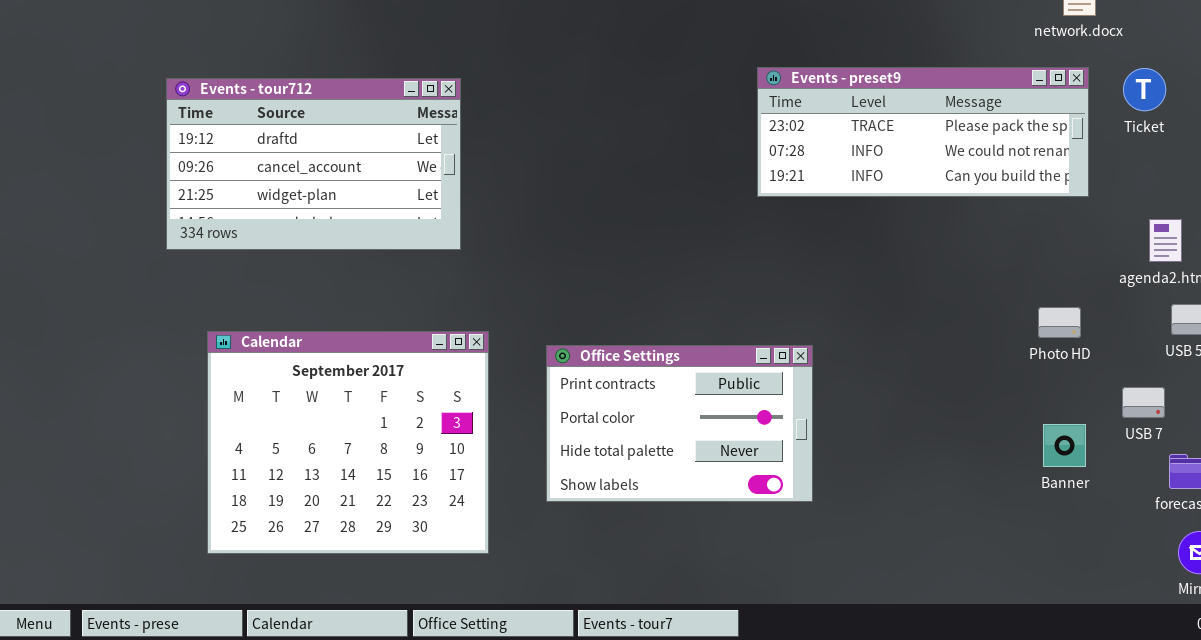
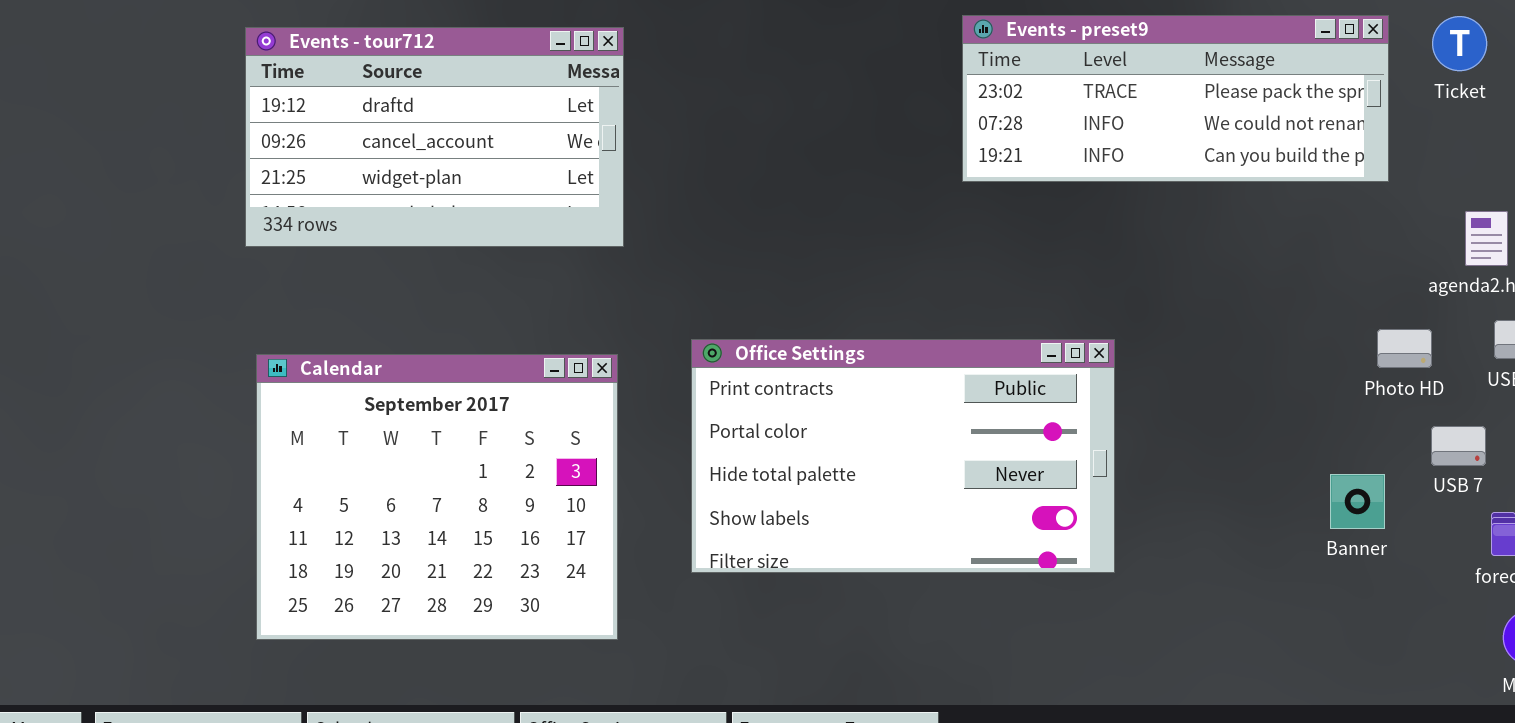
Events - tour712: [166,78,461,250] -> [245,27,624,247], moved
Photo HD: [1038,307,1081,338] -> [1377,329,1432,368], moved
Office Settings: [546,345,813,502] -> [691,339,1115,573], resized

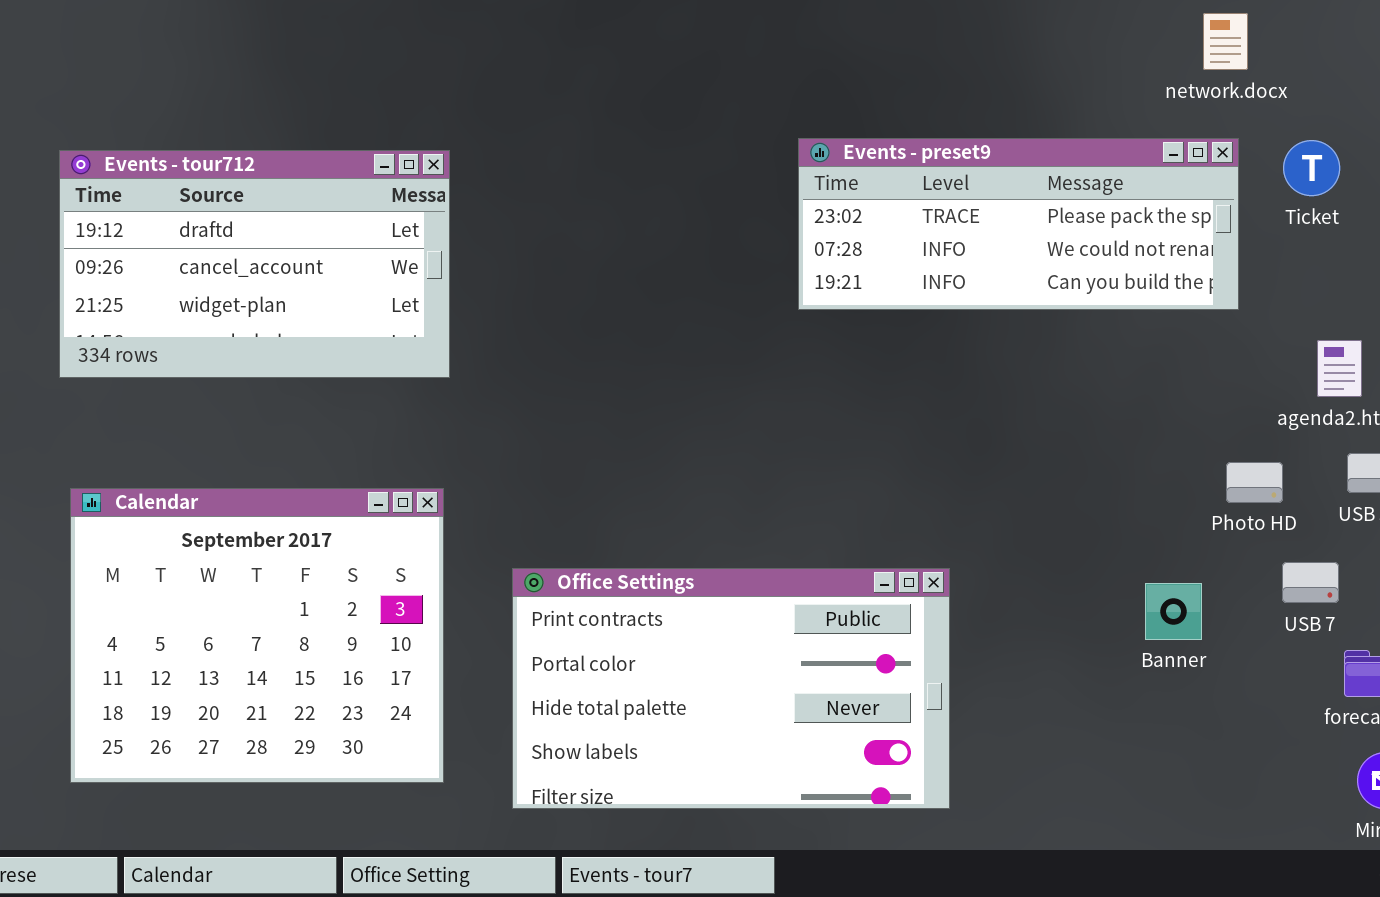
Office Settings: [691,339,1115,573] -> [512,568,950,809], moved
Banner: [1330,474,1385,529] -> [1145,583,1202,640], moved

